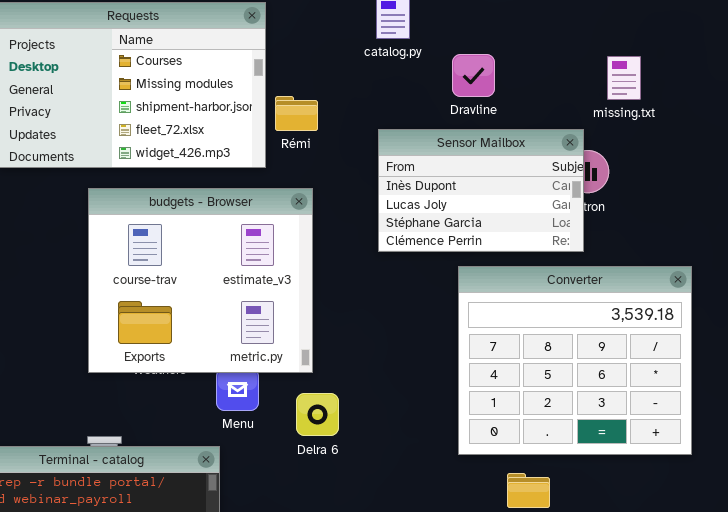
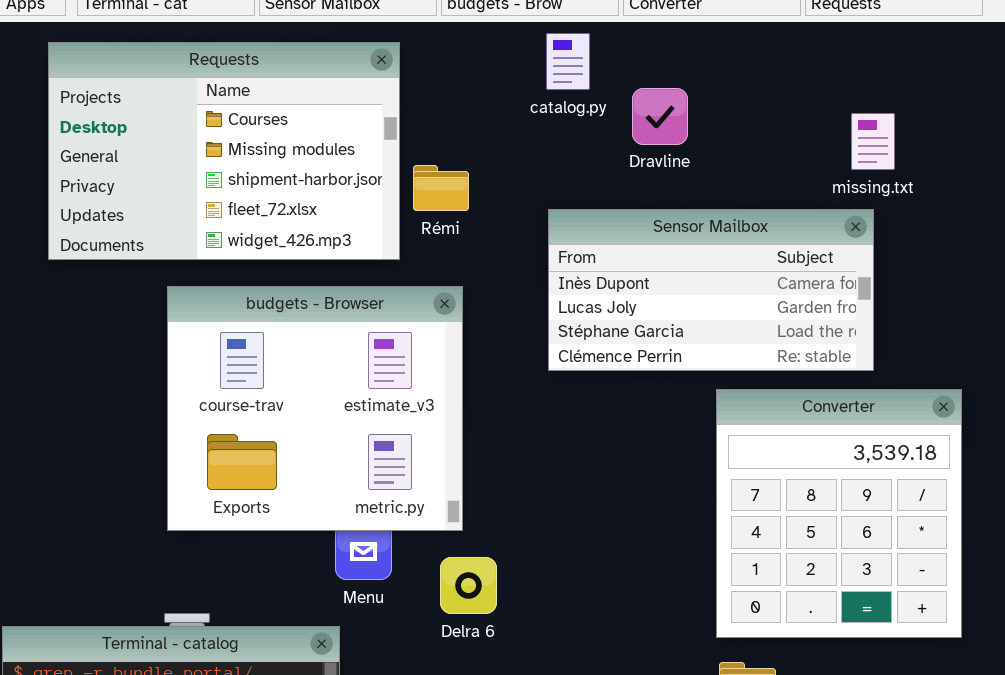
Dravline: [452,54,495,97] -> [632,88,688,145], moved
Sensor Mailbox: [378,129,584,252] -> [548,209,874,371], resized
Converter: [458,266,692,455] -> [716,389,962,638], resized

